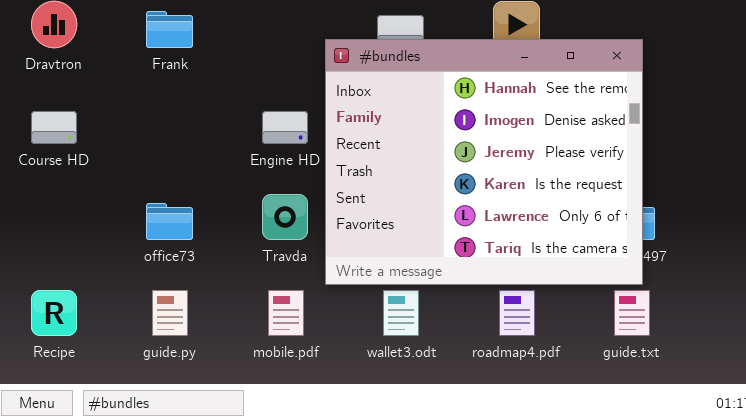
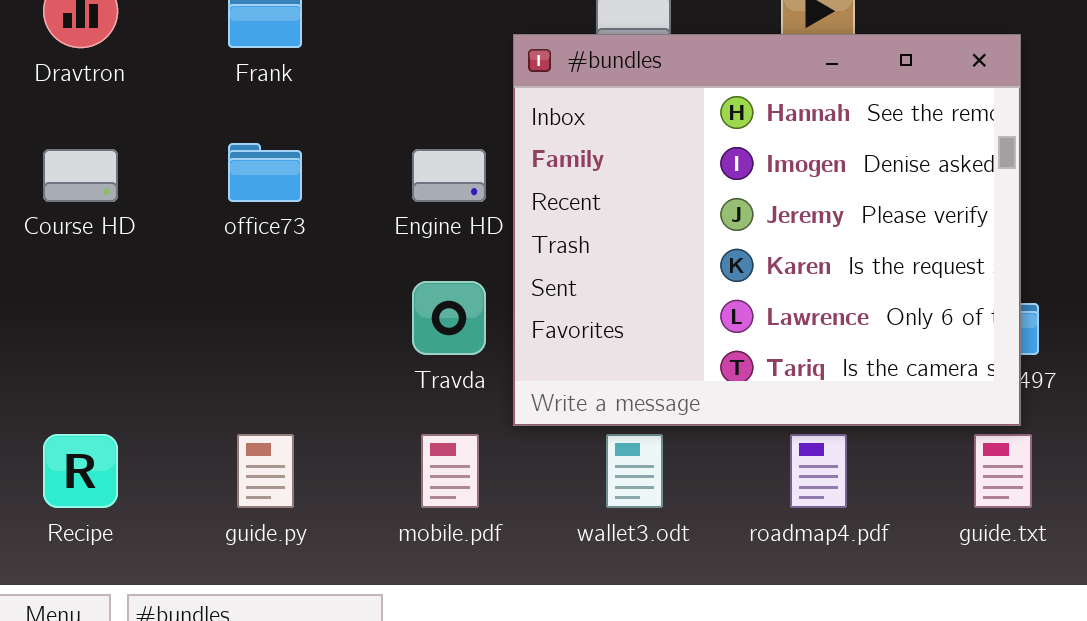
office73: [146,203,193,240] -> [228,143,302,202], moved

